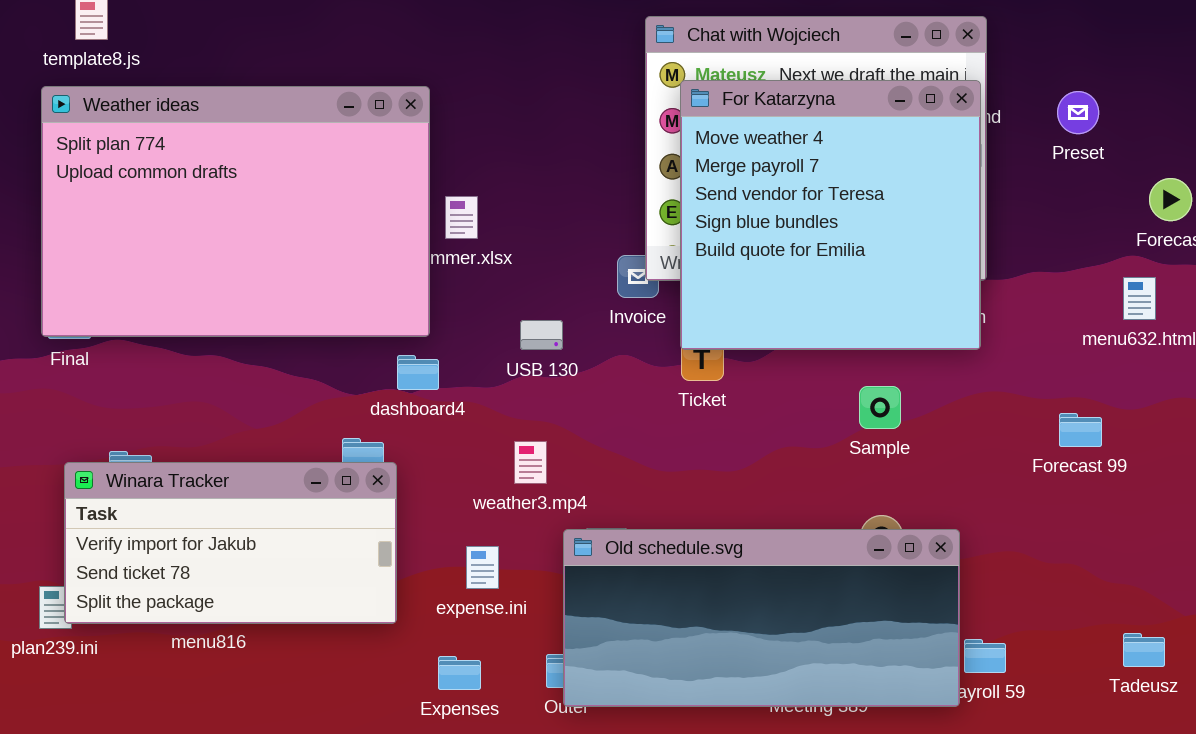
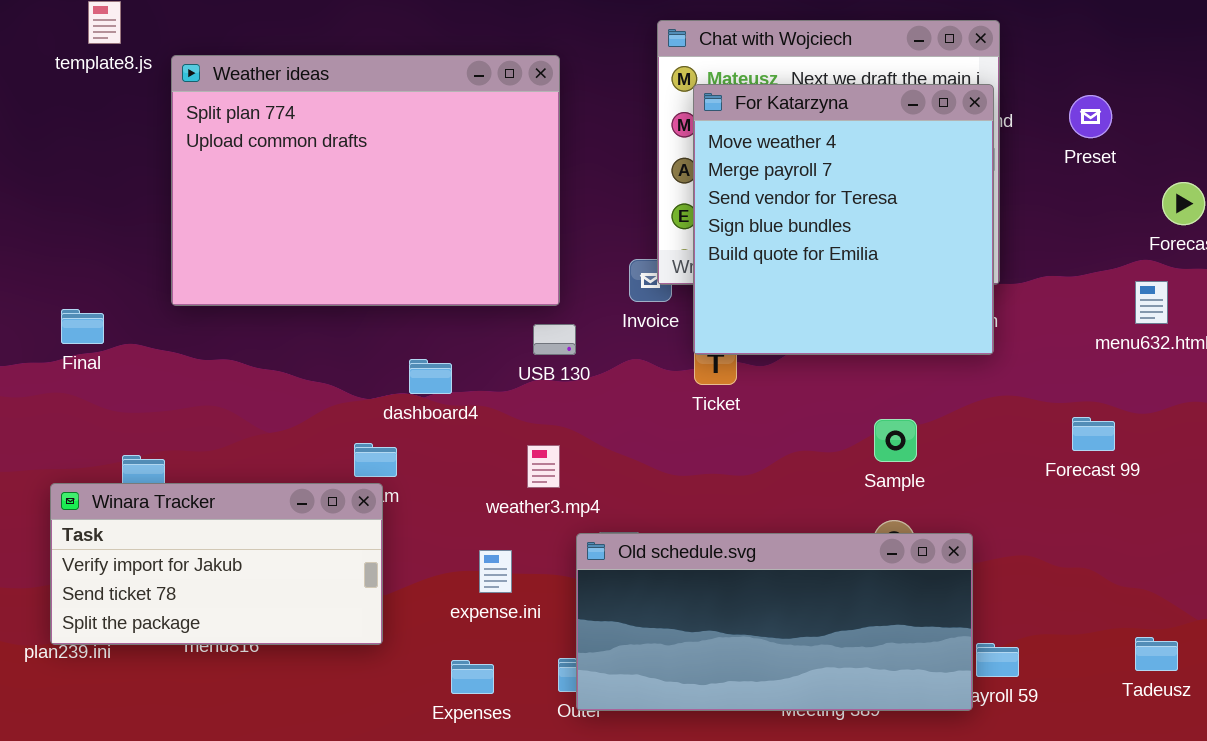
Weather ideas: [41,86,430,337] -> [171,55,560,306], moved
Sample: [859,386,901,429] -> [874,419,917,462], moved
Winara Tracker: [64,462,397,624] -> [50,483,383,645], moved

